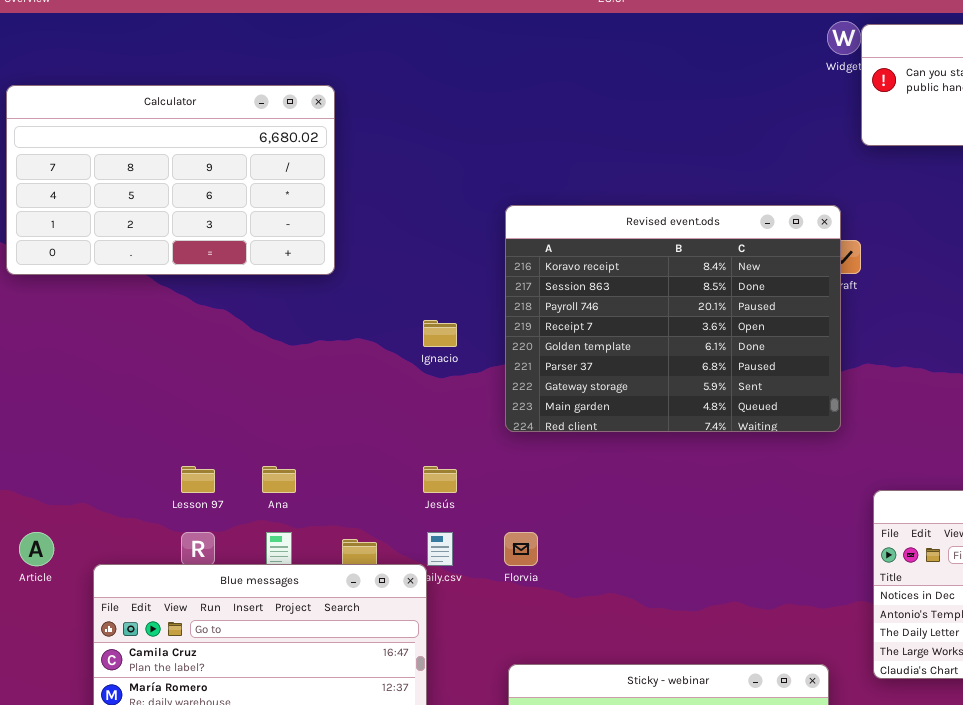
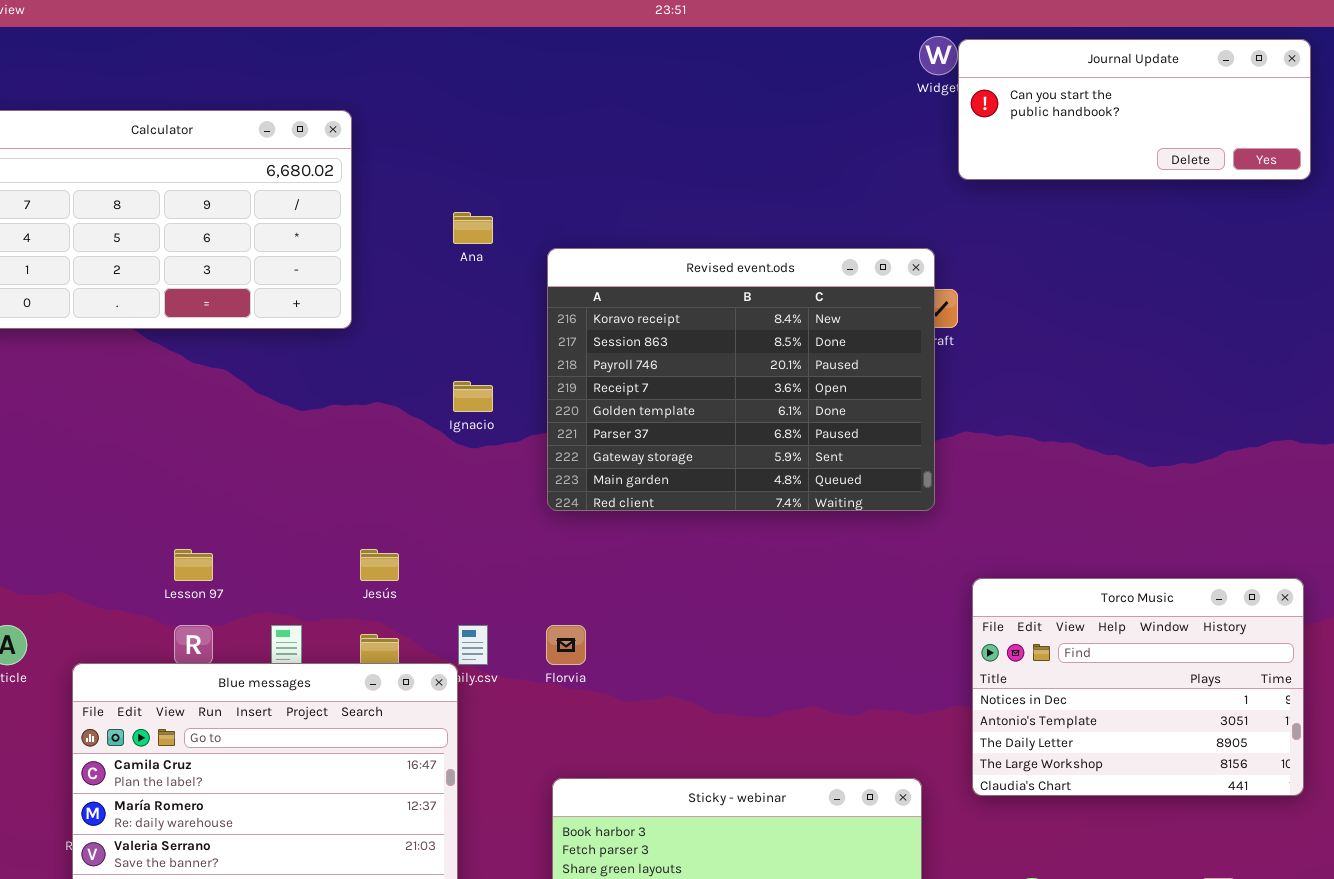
Ana: [262,466,296,493] -> [453,212,493,244], moved
Jesús: [423,466,457,493] -> [360,549,399,581], moved

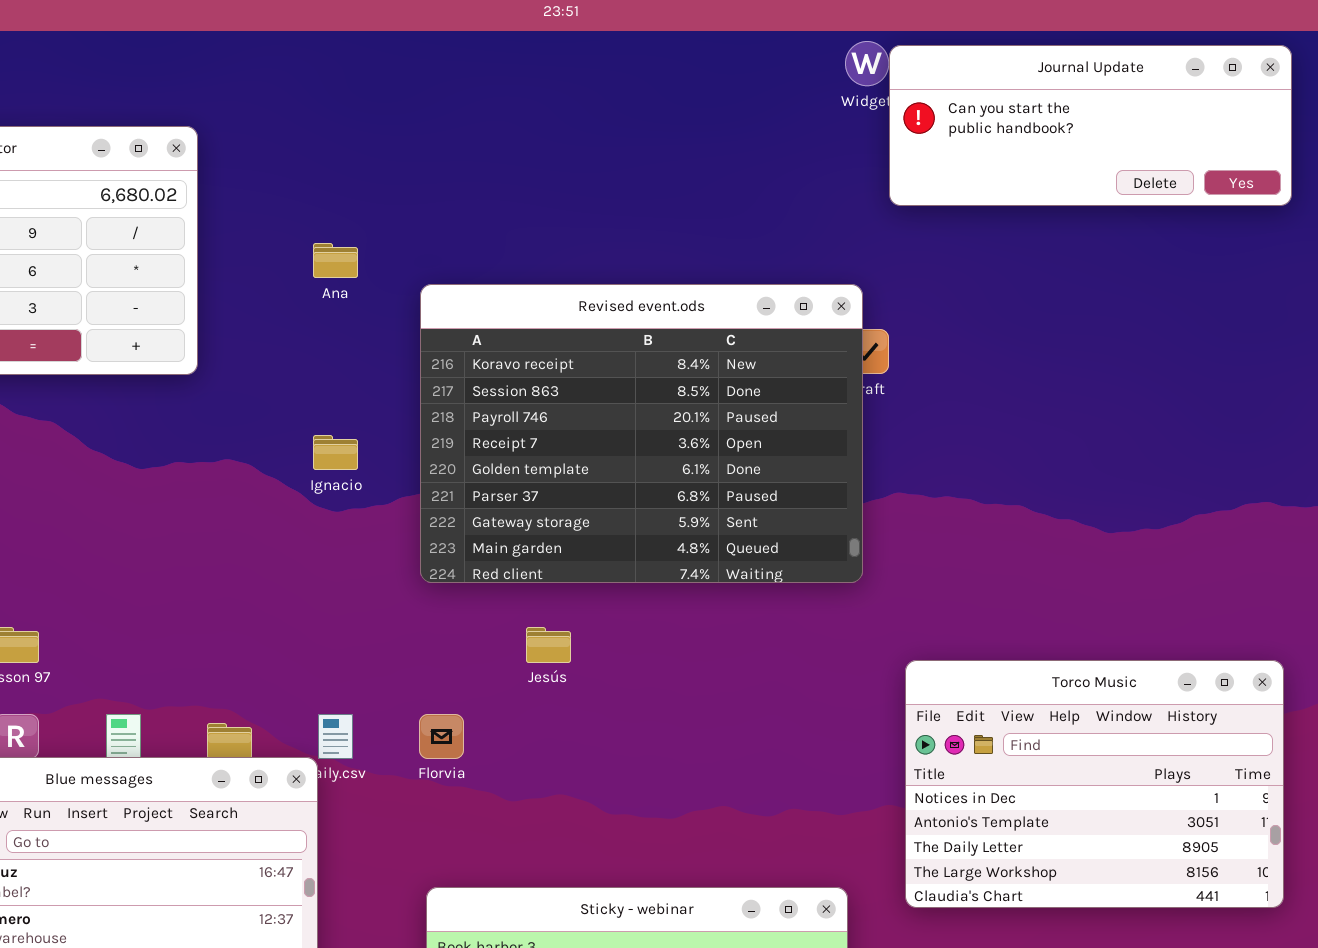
Jesús: [360,549,399,581] -> [526,627,571,663], moved

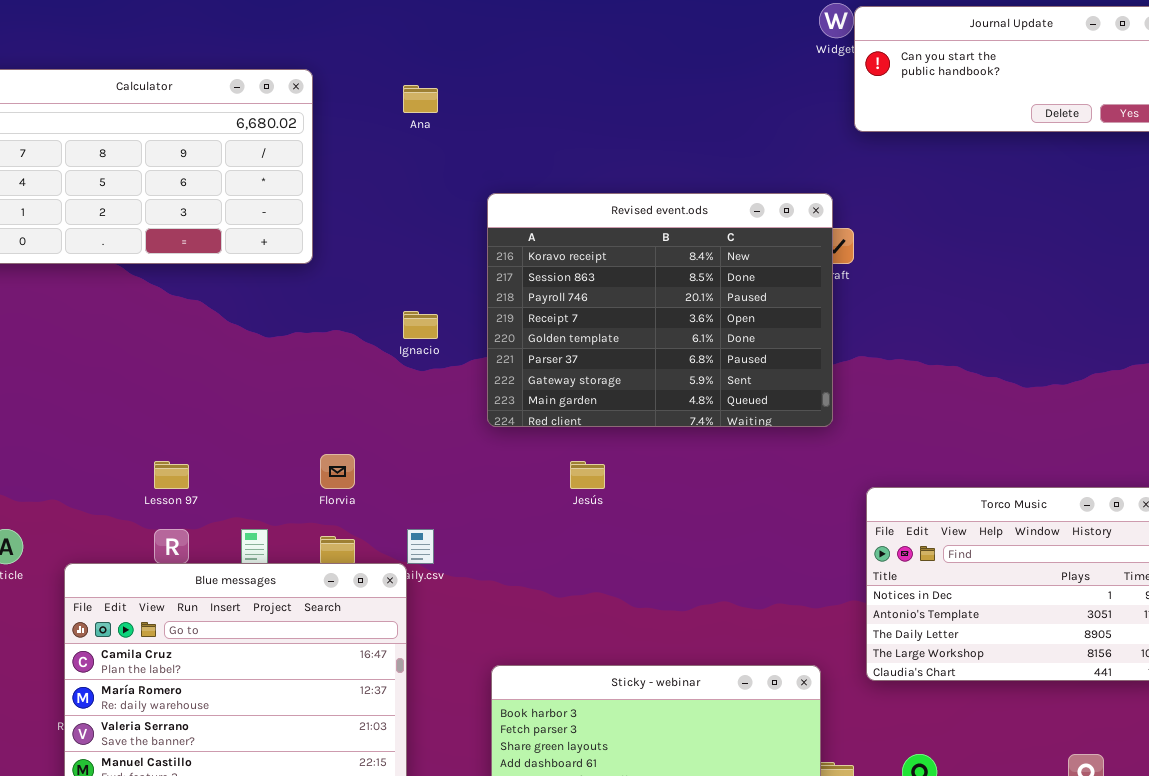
Ana: [313,243,358,278] -> [403,85,438,113], moved
Florvia: [419,714,464,759] -> [320,454,355,489], moved

